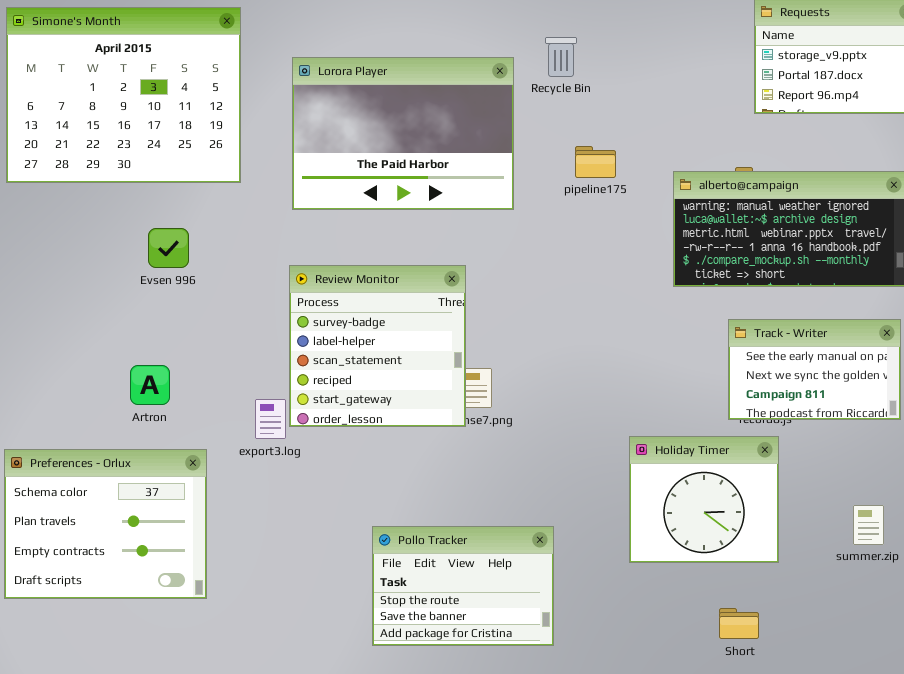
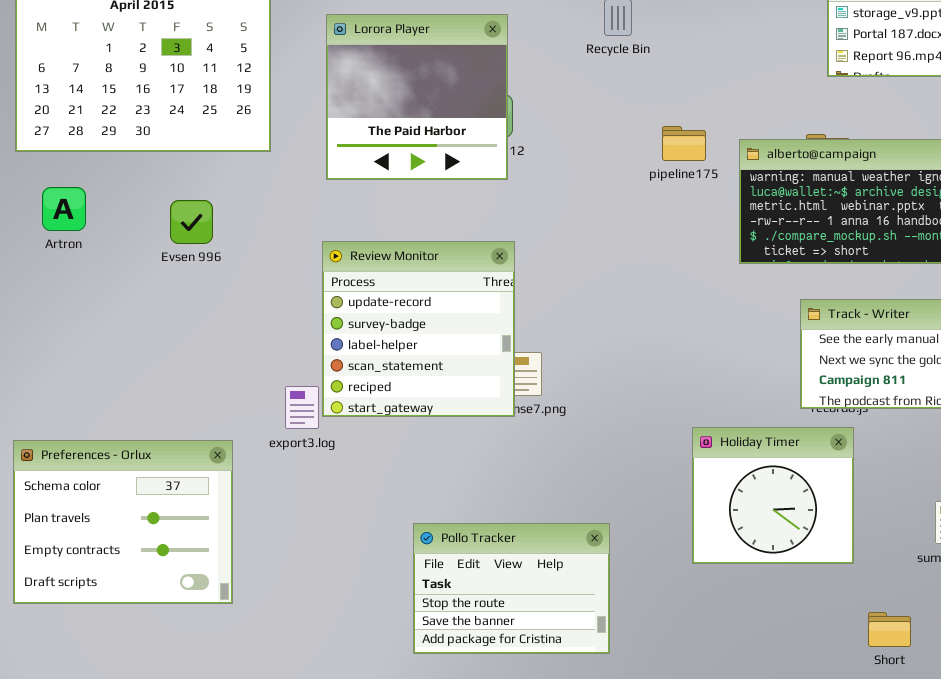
Lorora Player: [292,57,514,210] -> [326,14,508,180], resized
pipeline175: [575,146,616,178] -> [662,126,706,161], moved
Review Monitor: [289,265,466,427] -> [322,241,515,417], scrolled up 1 row
Artron: [130,365,170,405] -> [42,187,86,231], moved
Short: [719,608,759,639] -> [868,612,911,647], moved

